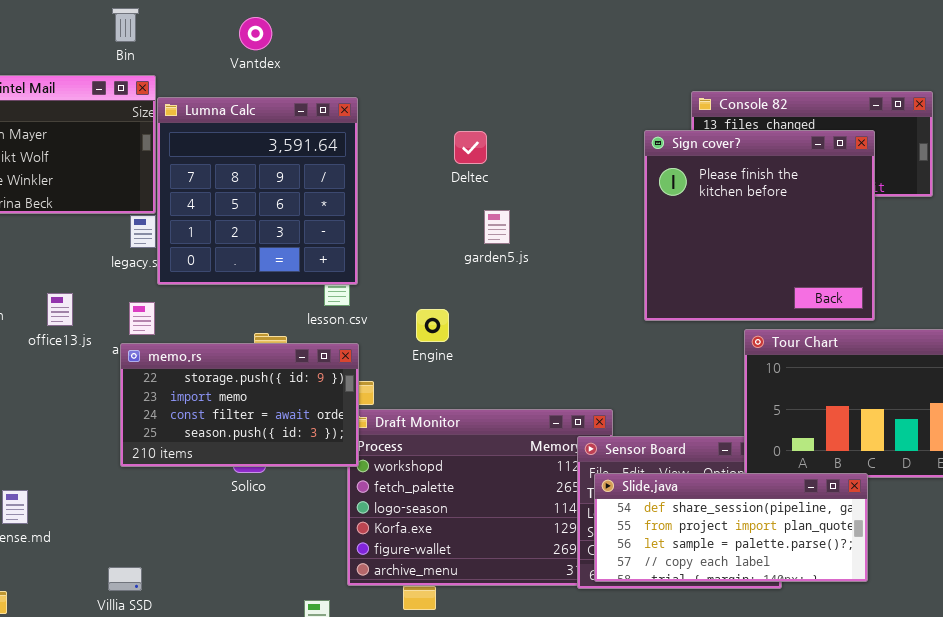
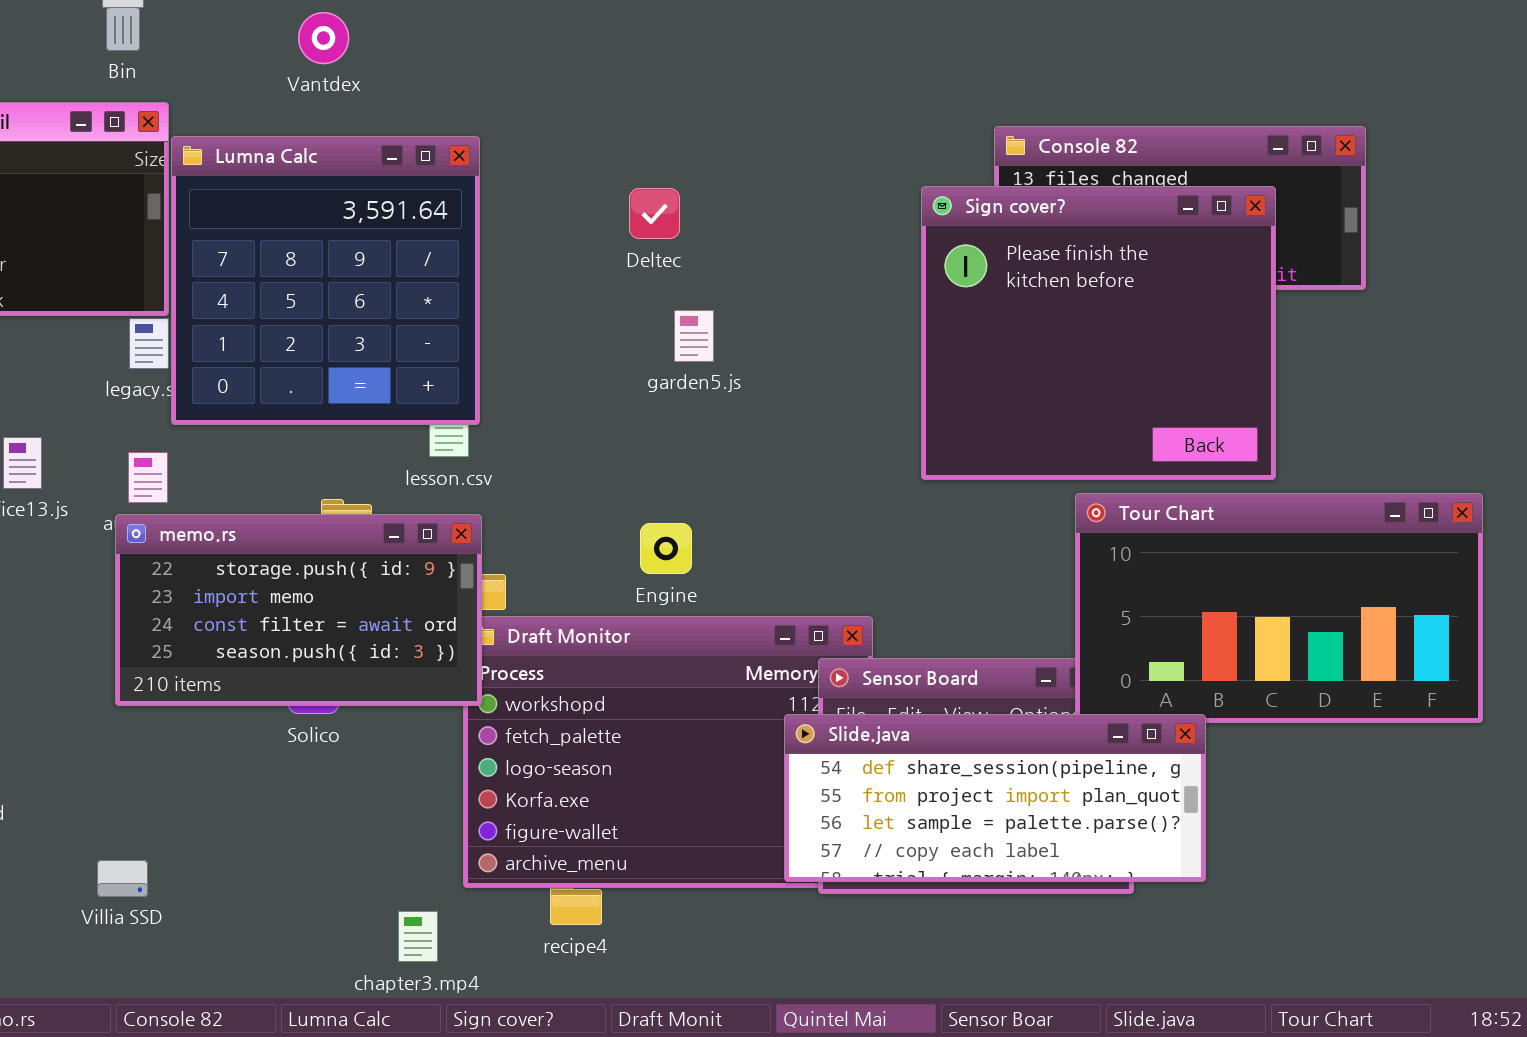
Engine: [416,309,449,342] -> [640,523,692,574], moved
Slide.java: [594,473,868,582] -> [784,714,1206,882], moved

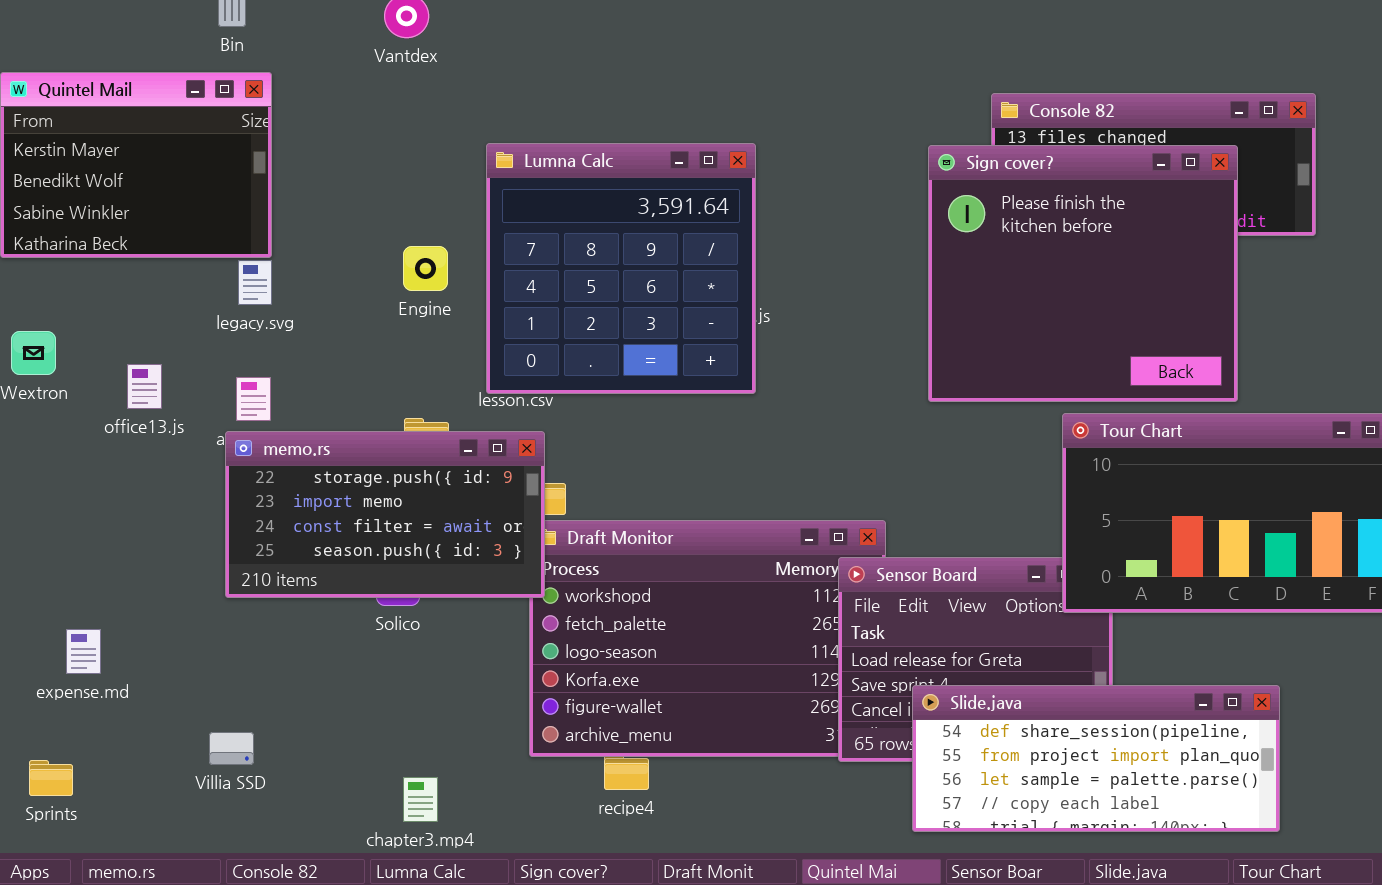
Lumna Calc: [171,136,480,425] -> [486,143,756,394], moved
Engine: [640,523,692,574] -> [403,246,448,291], moved
Slide.java: [784,714,1206,882] -> [912,685,1280,832], moved
chapter3.mp4: [398,911,438,962] -> [403,777,438,822], moved

